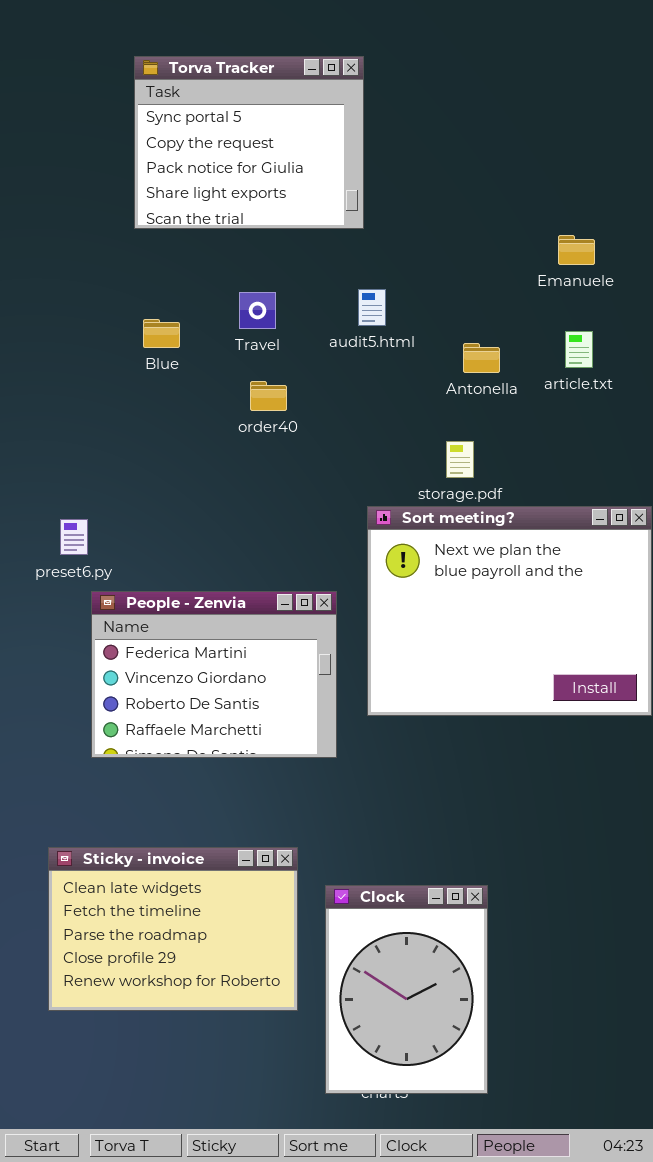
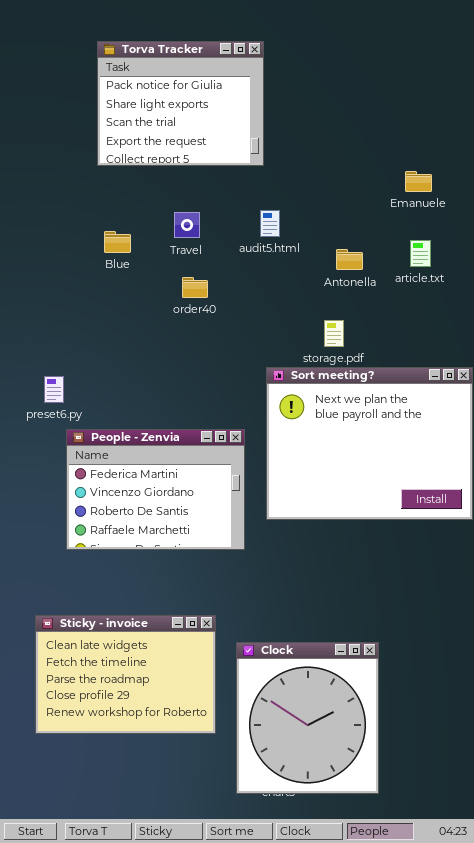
Torva Tracker: [134,56,364,229] -> [97,41,264,166], scrolled down 2 rows
Clock: [325,885,488,1094] -> [236,642,379,794], resized

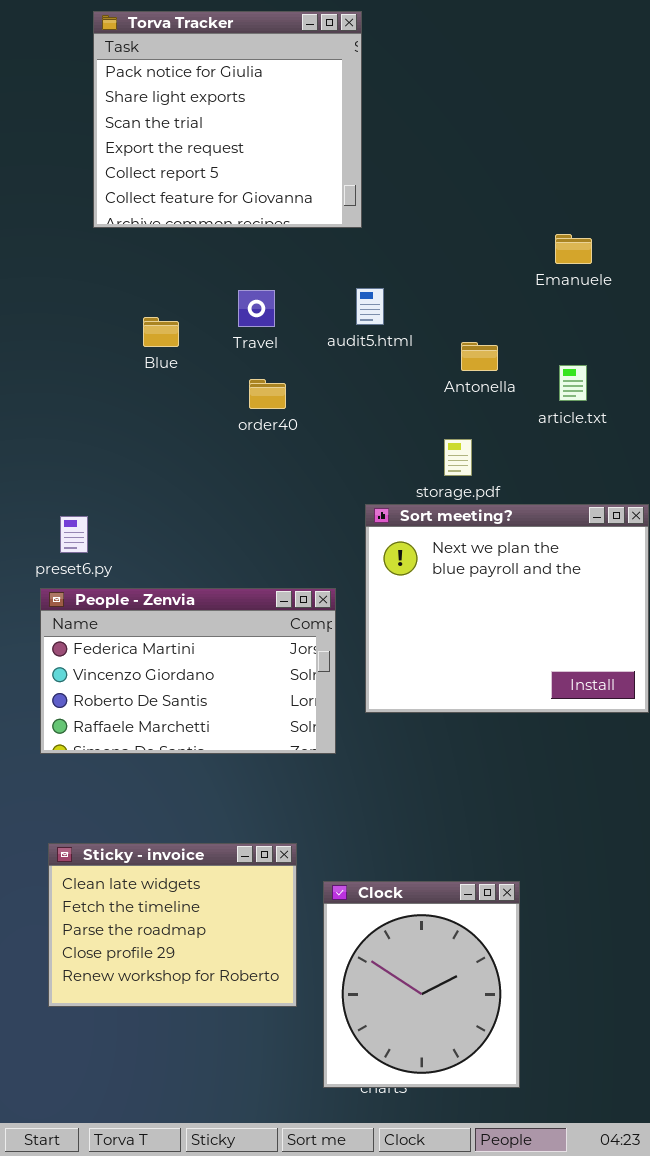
Torva Tracker: [97,41,264,166] -> [93,11,362,228], resized
article.txt: [410,240,431,267] -> [559,365,587,401], moved
People - Zenvia: [66,429,245,550] -> [40,588,336,754], resized

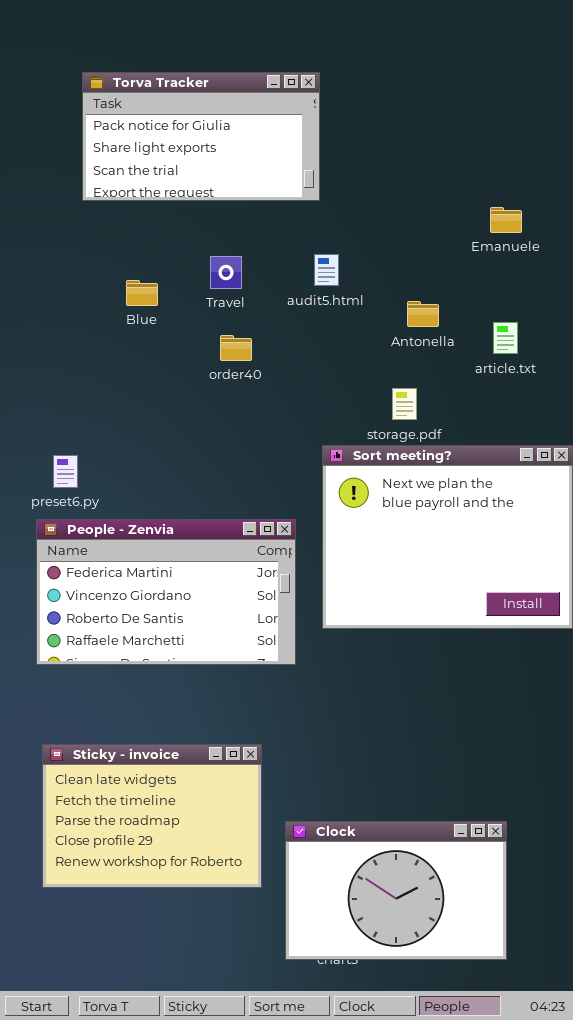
Torva Tracker: [93,11,362,228] -> [82,72,320,201], resized
Clock: [323,881,520,1088] -> [285,821,507,960], resized

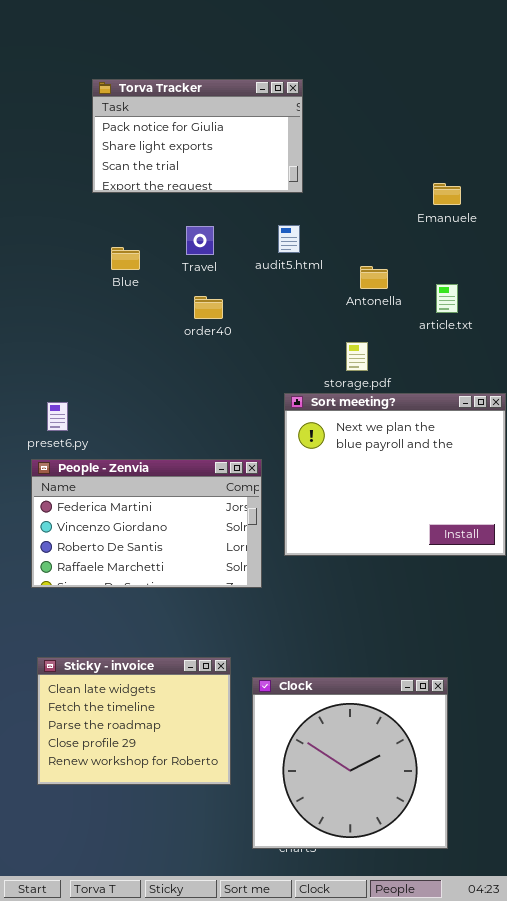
Torva Tracker: [82,72,320,201] -> [92,79,303,193], moved
Clock: [285,821,507,960] -> [252,677,448,849], resized

